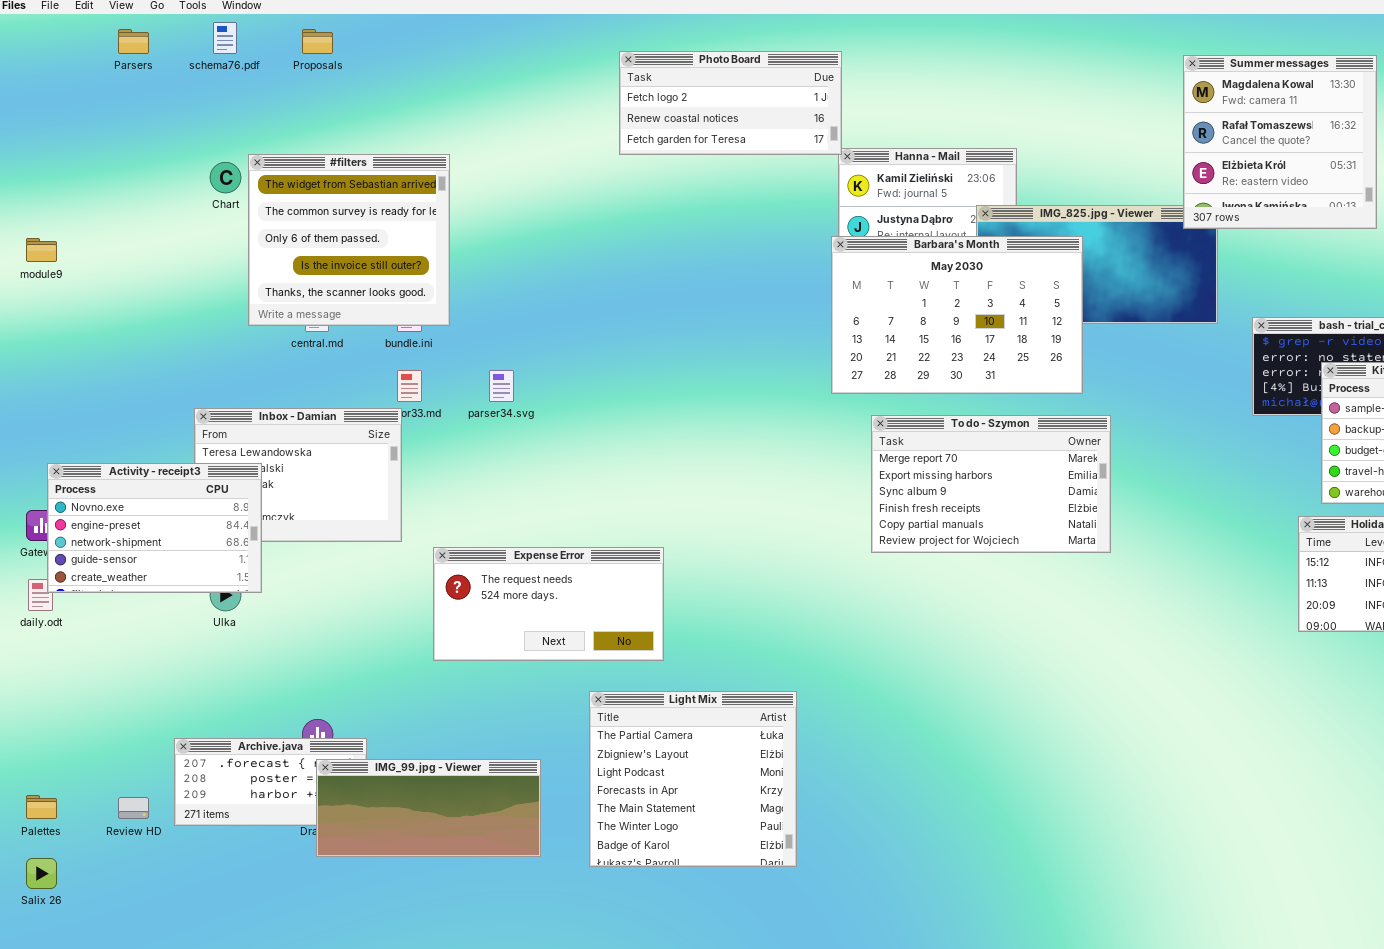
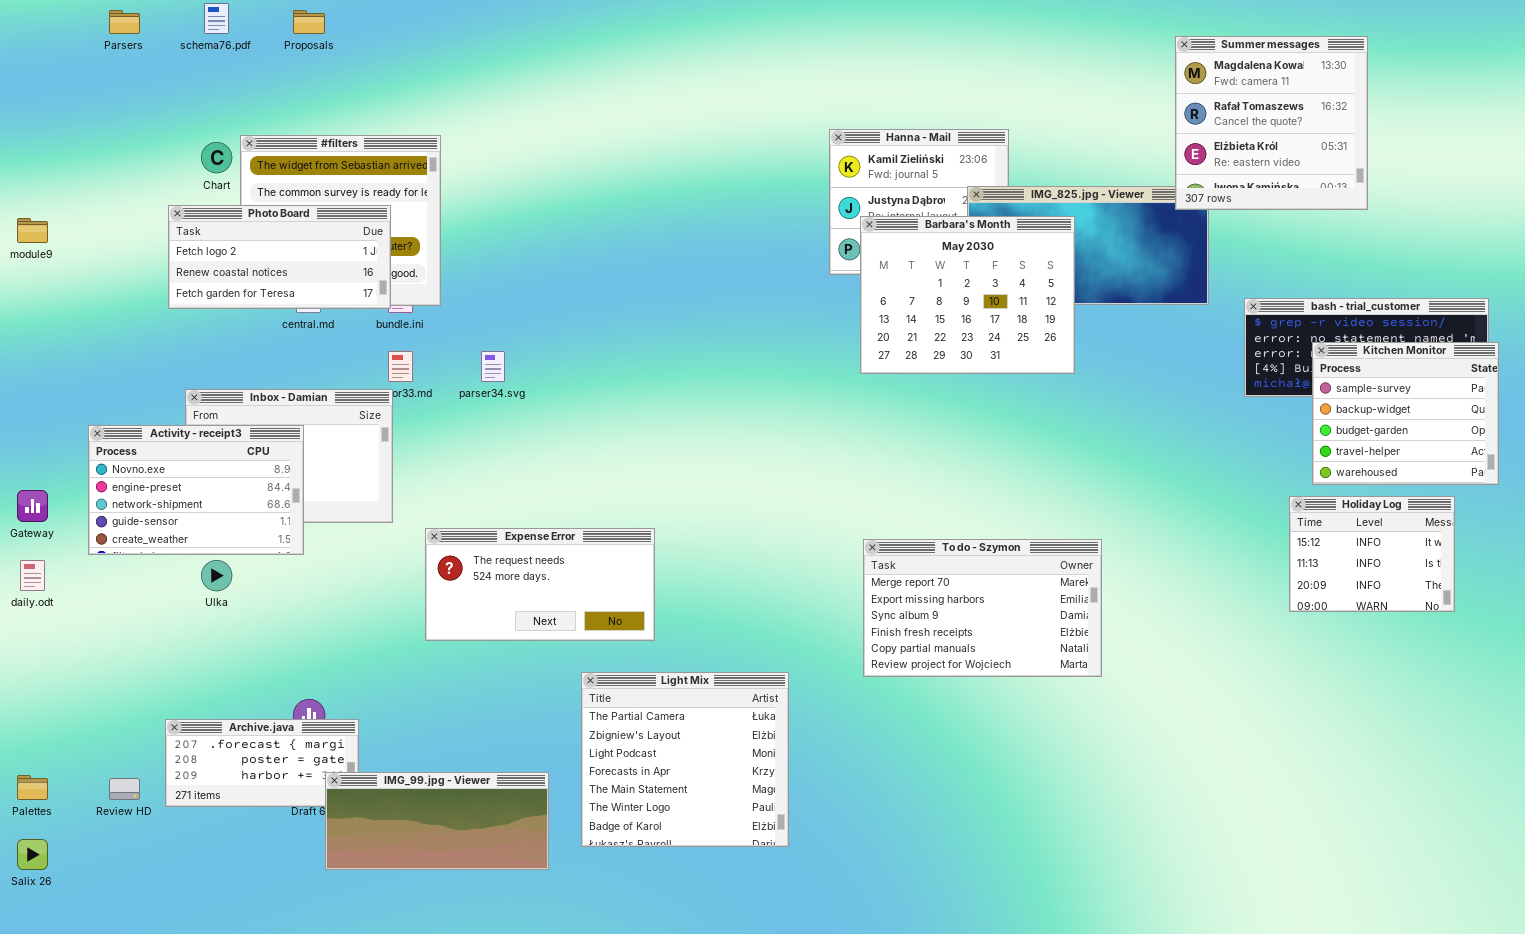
Photo Board: [619,51,842,155] -> [168,205,391,309], moved
Barbara's Month: [831,236,1083,394] -> [860,216,1075,374], resized
To do - Szymon: [871,415,1111,553] -> [863,539,1102,677], moved
Activity - receipt3: [47,463,262,593] -> [88,425,304,555], moved
IMG_99.jpg - Viewer: [316,759,541,857] -> [325,772,549,870], moved

